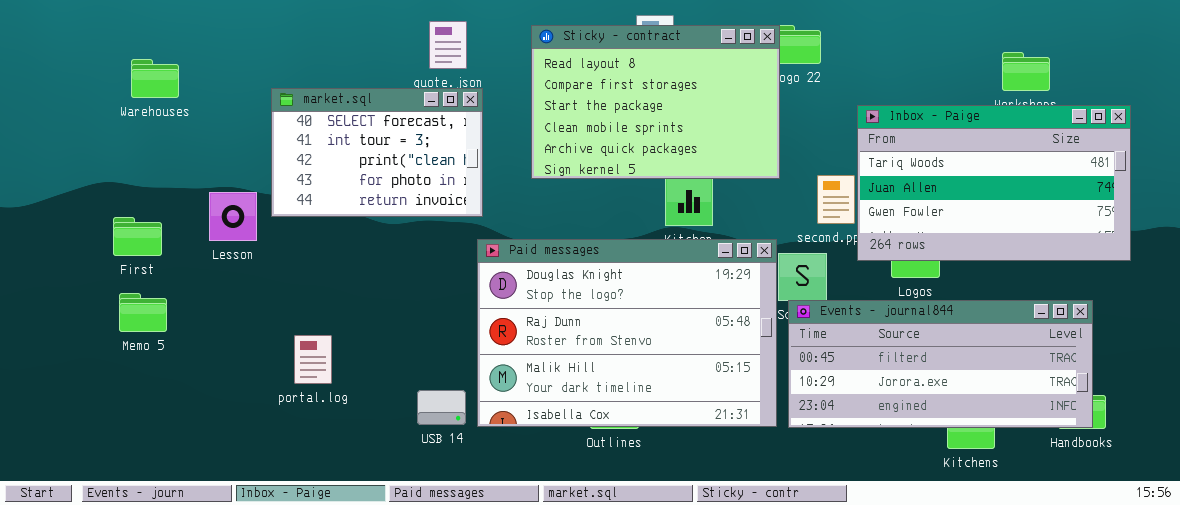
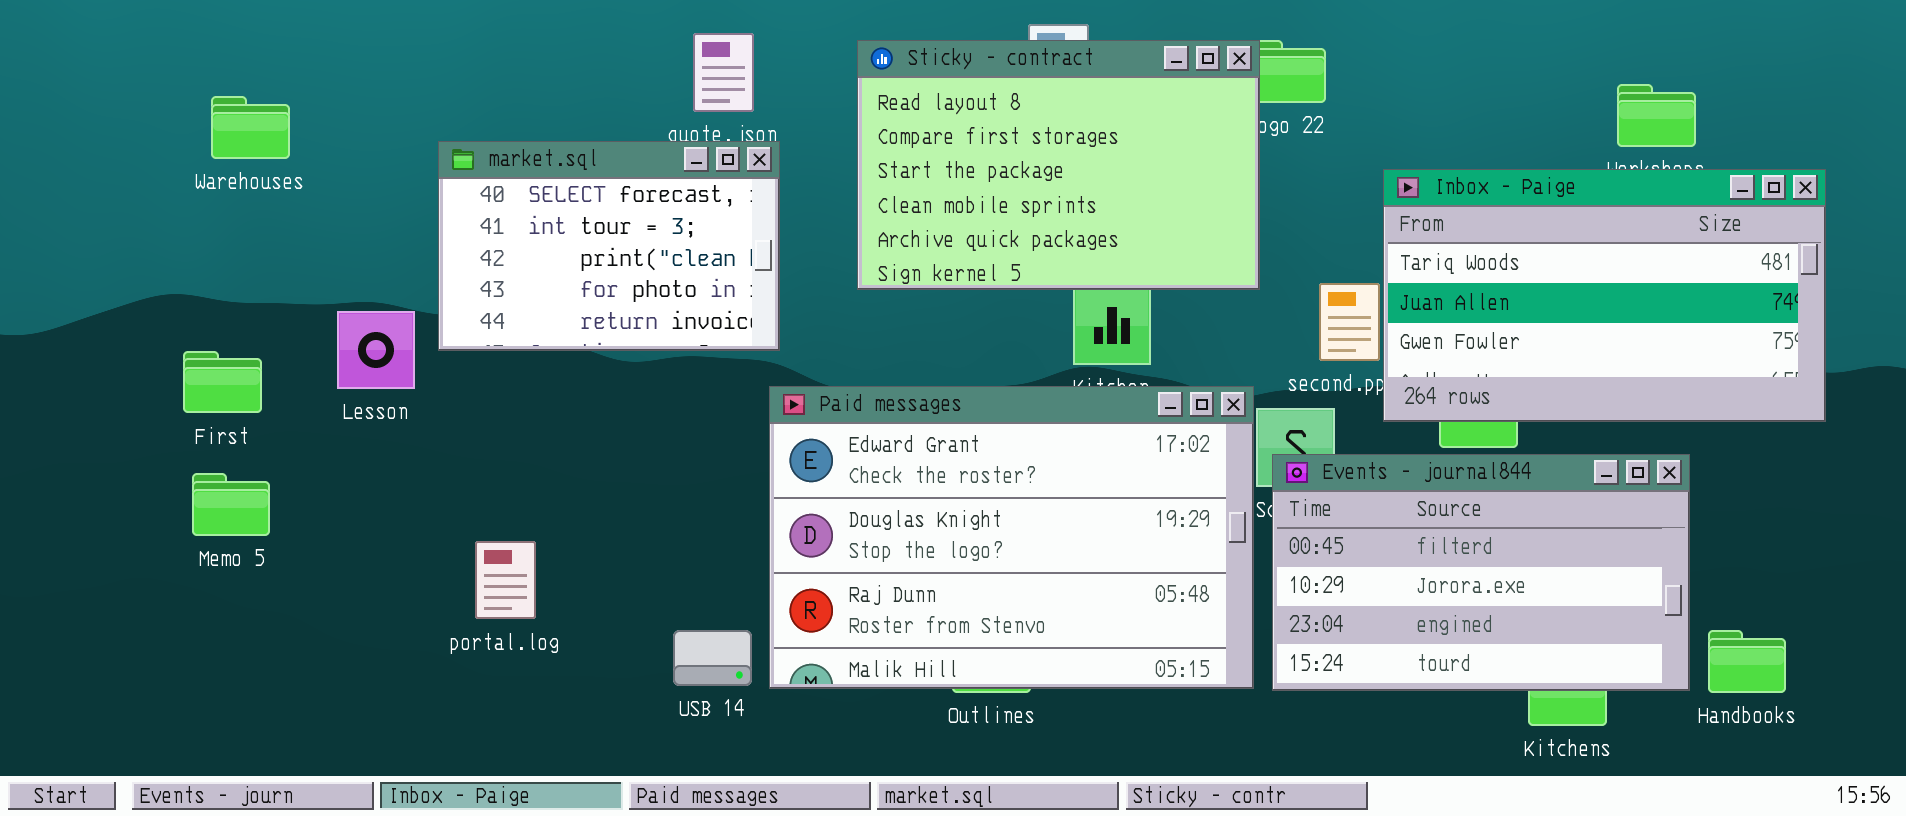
Paid messages: [477,239,777,427] -> [769,386,1254,689], scrolled up 1 row
Events - journal844: [788,300,1093,428] -> [1272,454,1690,691], resized

